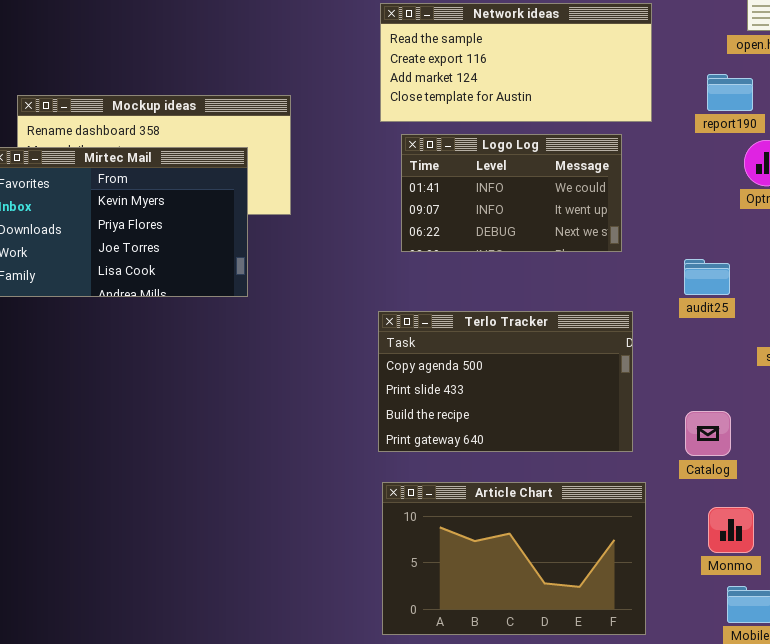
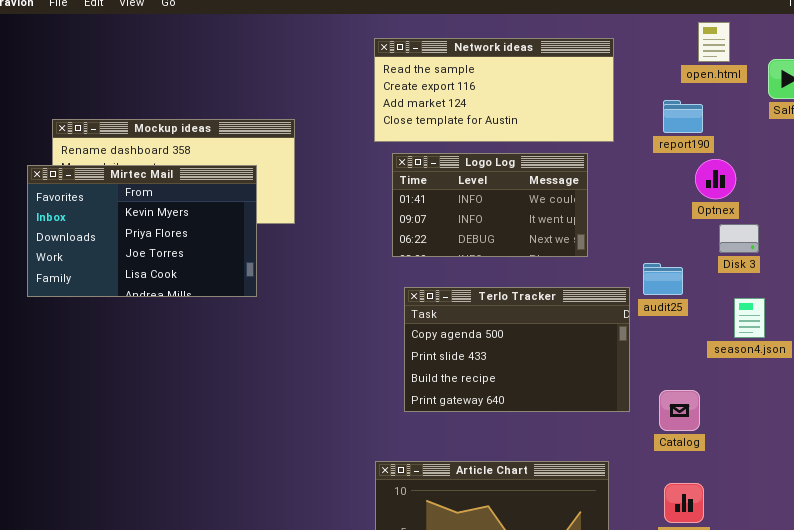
Terlo Tracker: [378,311,633,452] -> [404,287,630,412], moved
Catalog: [685,411,731,456] -> [659,390,700,431], moved

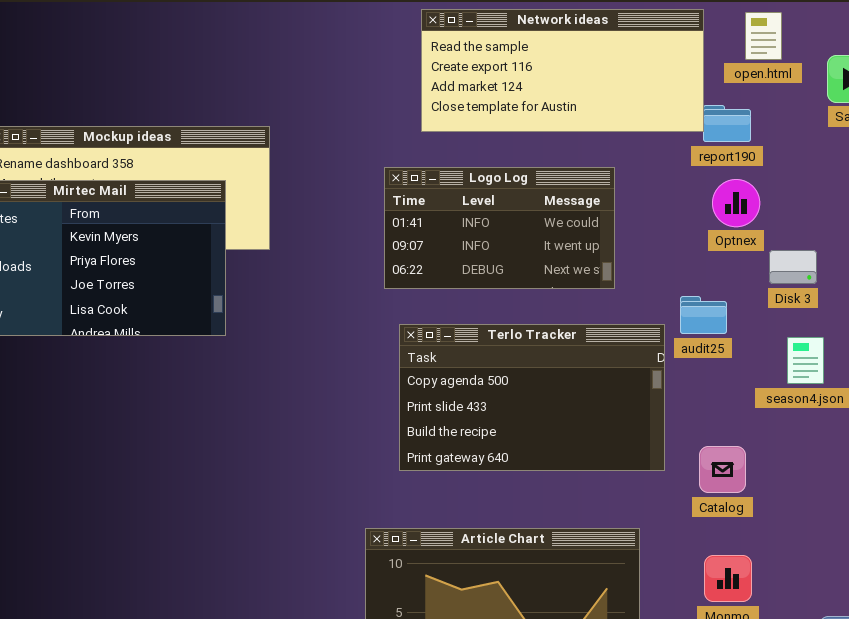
Network ideas: [374,38,614,142] -> [421,9,704,132], moved
Optnex: [695,159,736,199] -> [712,179,760,227], moved

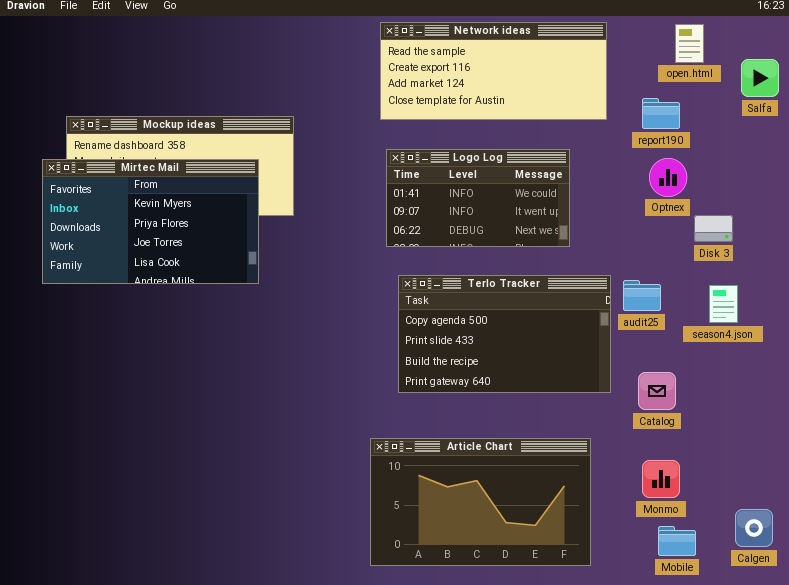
Network ideas: [421,9,704,132] -> [380,22,607,120], moved
audit25: [680,296,727,334] -> [623,280,661,311], moved

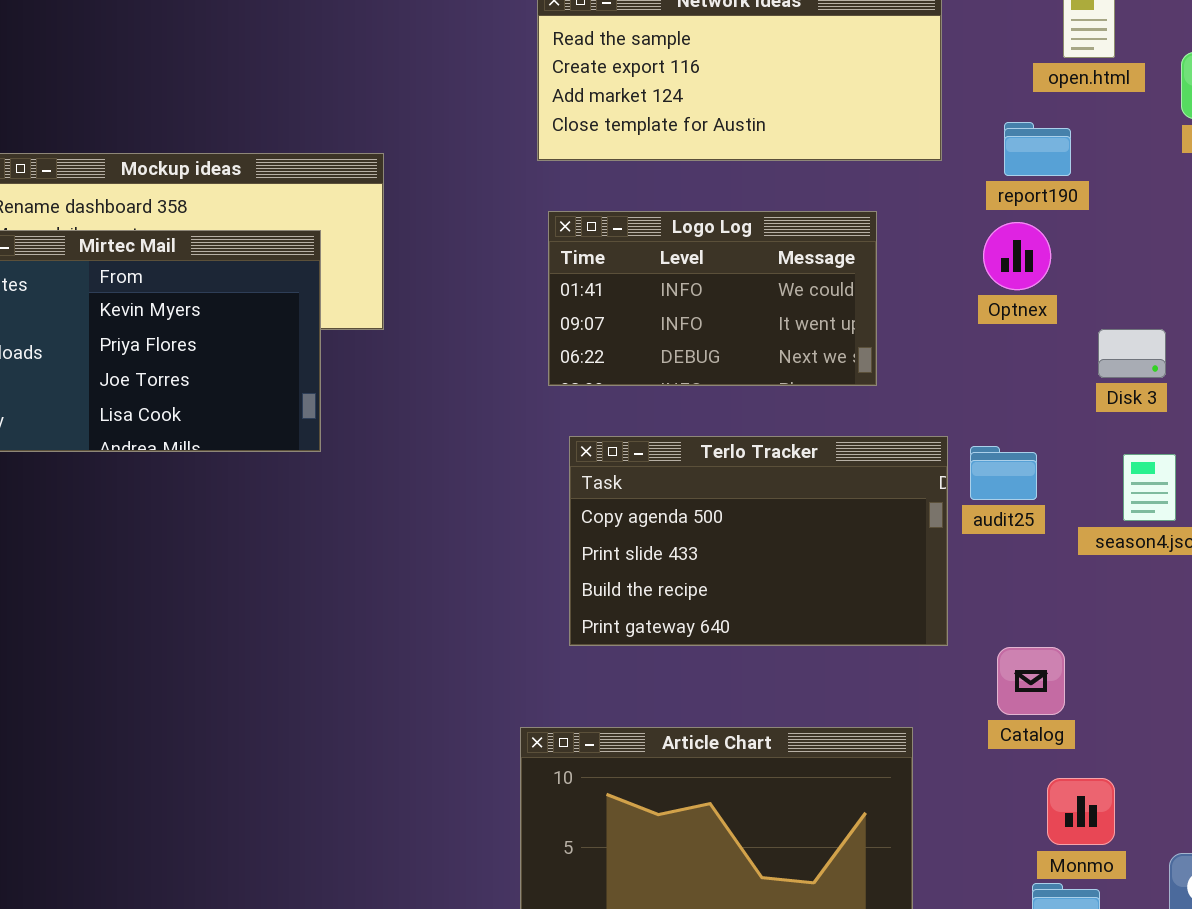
Optnex: [649,158,687,197] -> [983,222,1051,290], moved
Catalog: [638,372,676,410] -> [997,647,1065,715], moved
Monmo: [642,460,680,498] -> [1047,778,1115,845], moved

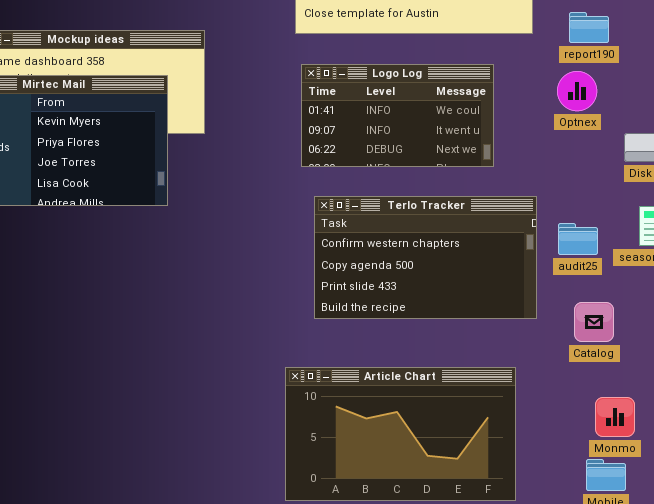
Terlo Tracker: [569,436,948,646] -> [314,196,537,319], scrolled up 1 row
audit25: [970,446,1037,500] -> [558,223,598,255], moved
Catalog: [997,647,1065,715] -> [574,302,614,342], moved

